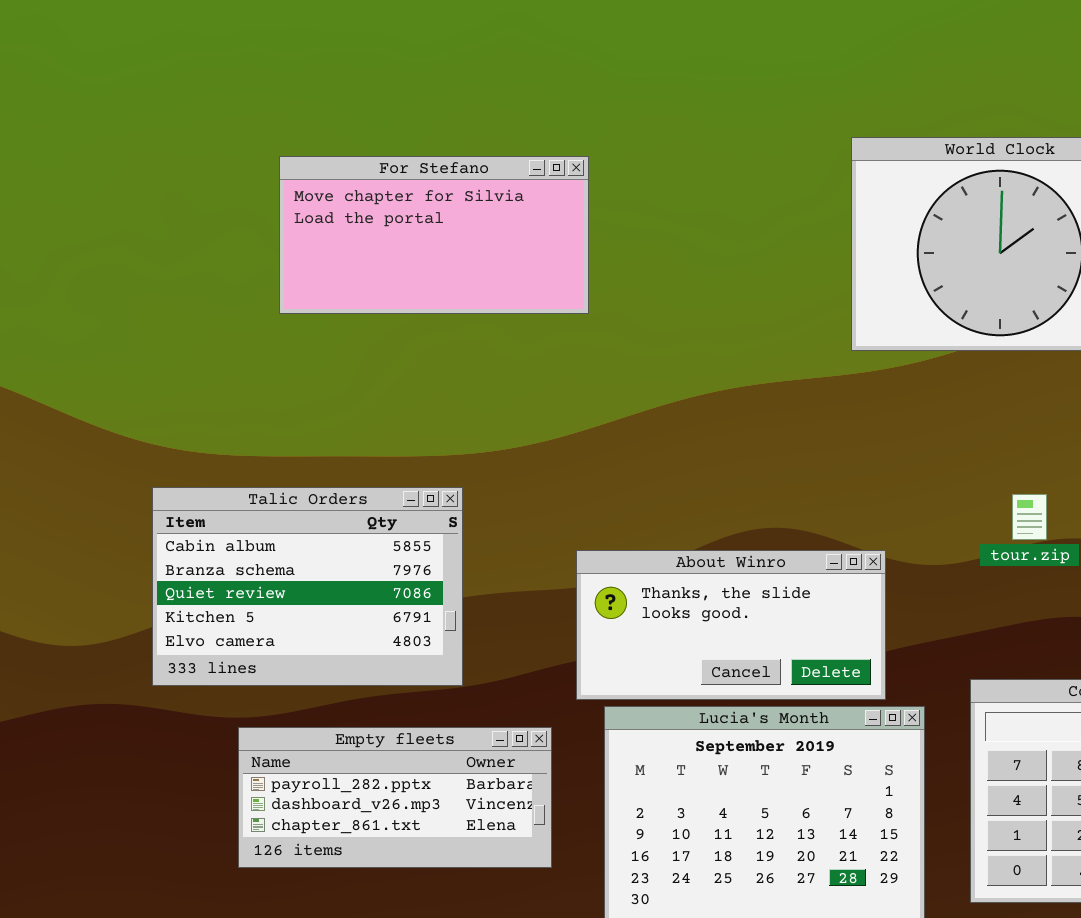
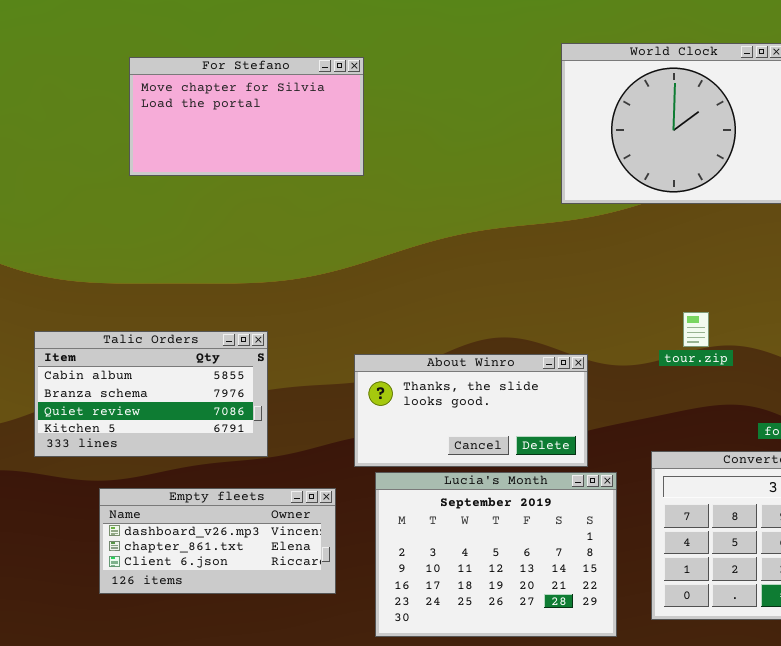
Talic Orders: [152,487,463,686] -> [34,331,268,457], resized
Empty fleets: [238,727,552,868] -> [99,488,336,594], scrolled down 1 row

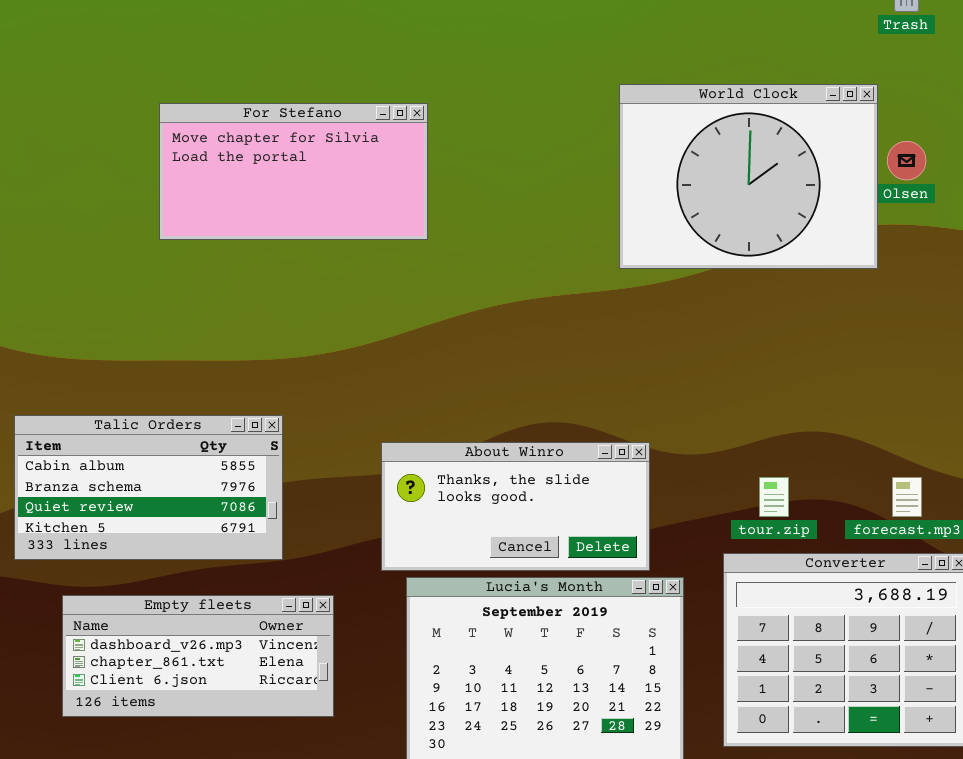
For Stefano: [129,57,364,176] -> [159,103,428,240], moved
tour.zip: [683,312,709,347] -> [759,477,789,517], moved
Empty fleets: [99,488,336,594] -> [62,595,334,717], moved

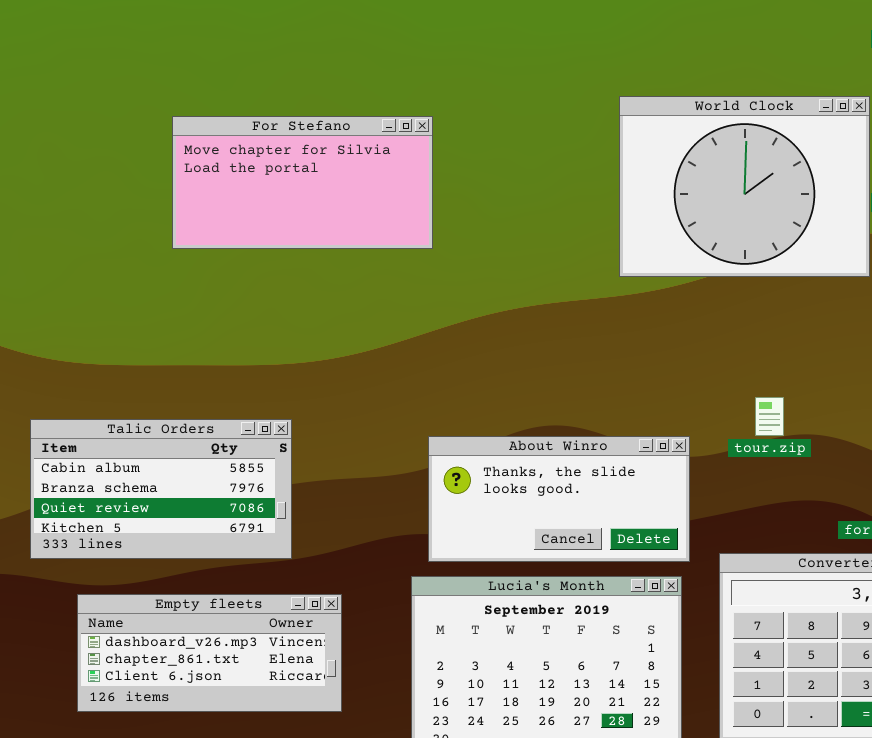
About Winro: [381,442,650,571] -> [428,436,690,562], moved
tour.zip: [759,477,789,517] -> [755,397,784,436], moved

